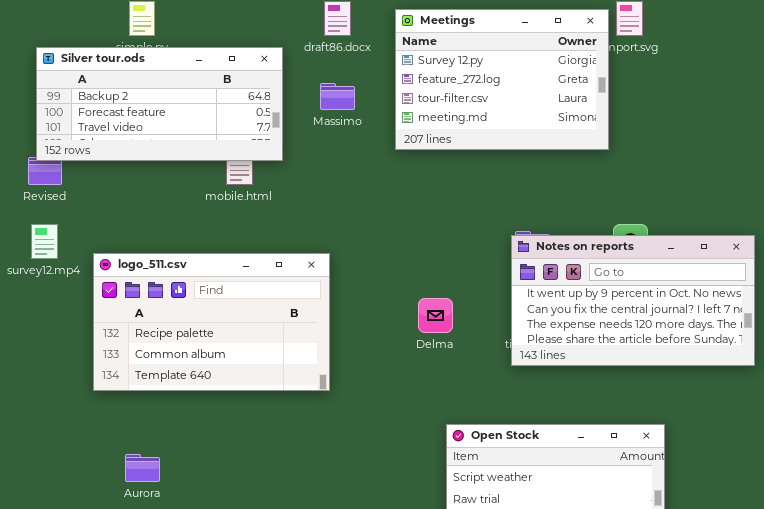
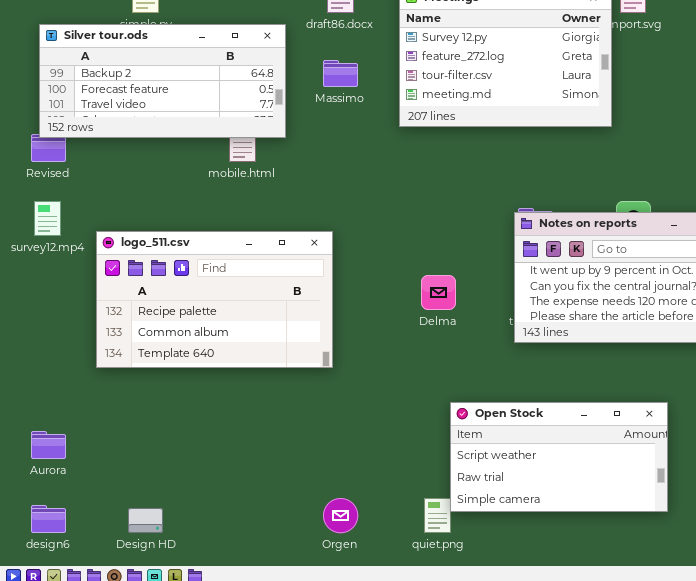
Aurora: [125,454,160,482] -> [31,431,66,459], moved

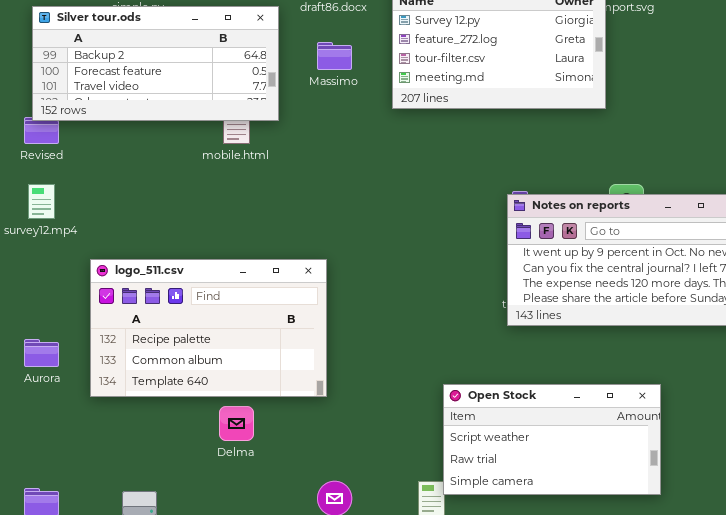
logo_511.csv: [96,231,333,368] -> [90,259,327,397], moved
Delma: [421,275,456,310] -> [219,406,254,441], moved
Aurora: [31,431,66,459] -> [24,339,59,367], moved

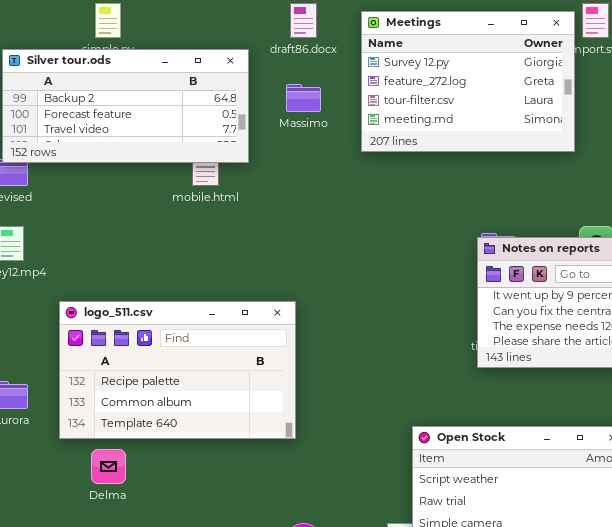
Delma: [219,406,254,441] -> [91,449,126,484], moved

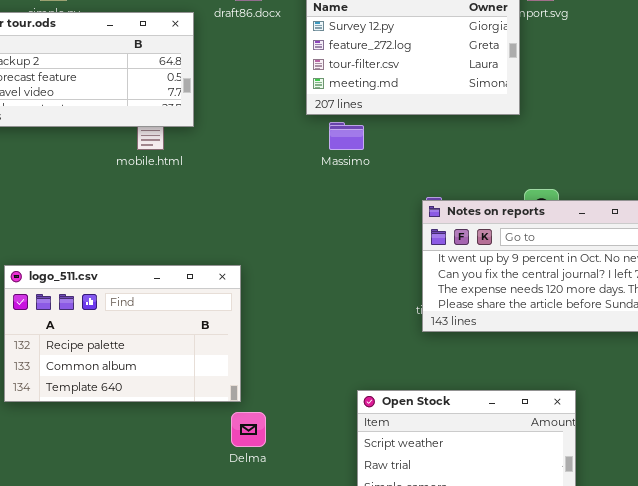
Massimo: [286,84,321,112] -> [329,122,364,150], moved
Delma: [91,449,126,484] -> [231,412,266,447], moved

